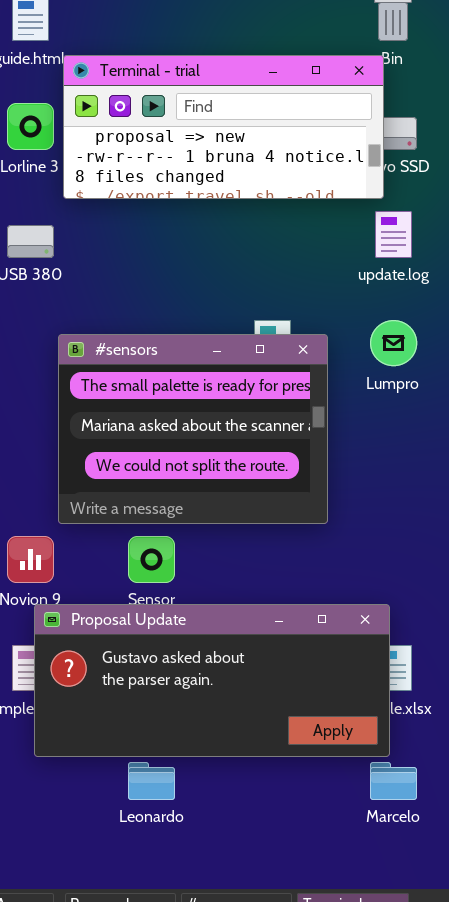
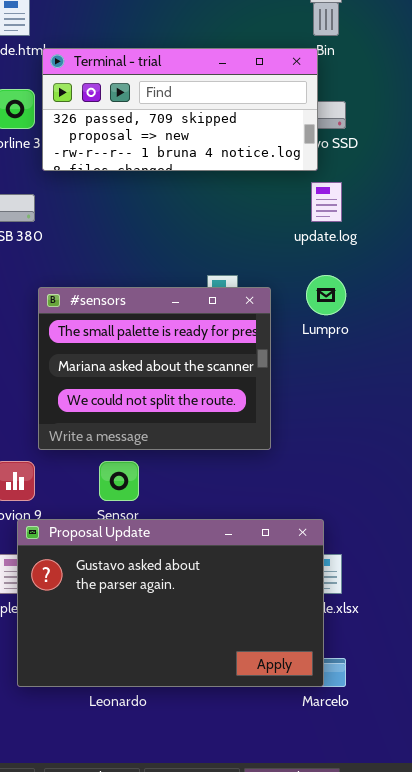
Terminal - trial: [63,55,384,199] -> [42,48,318,171], scrolled up 1 row
Proposal Update: [34,604,390,757] -> [17,519,324,687], resized

